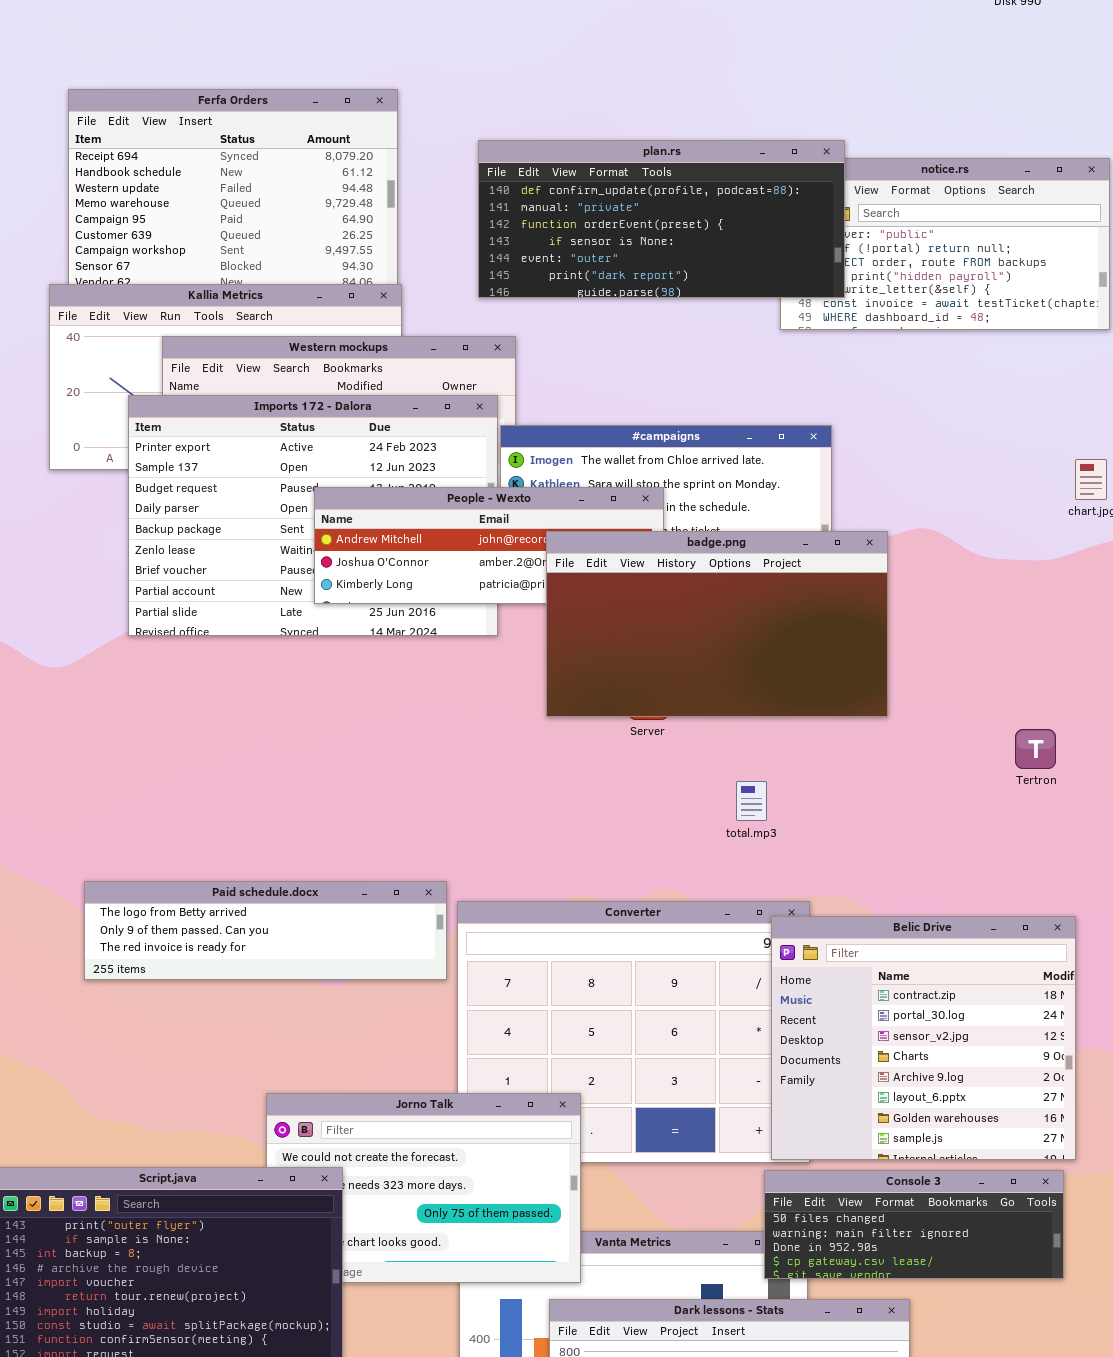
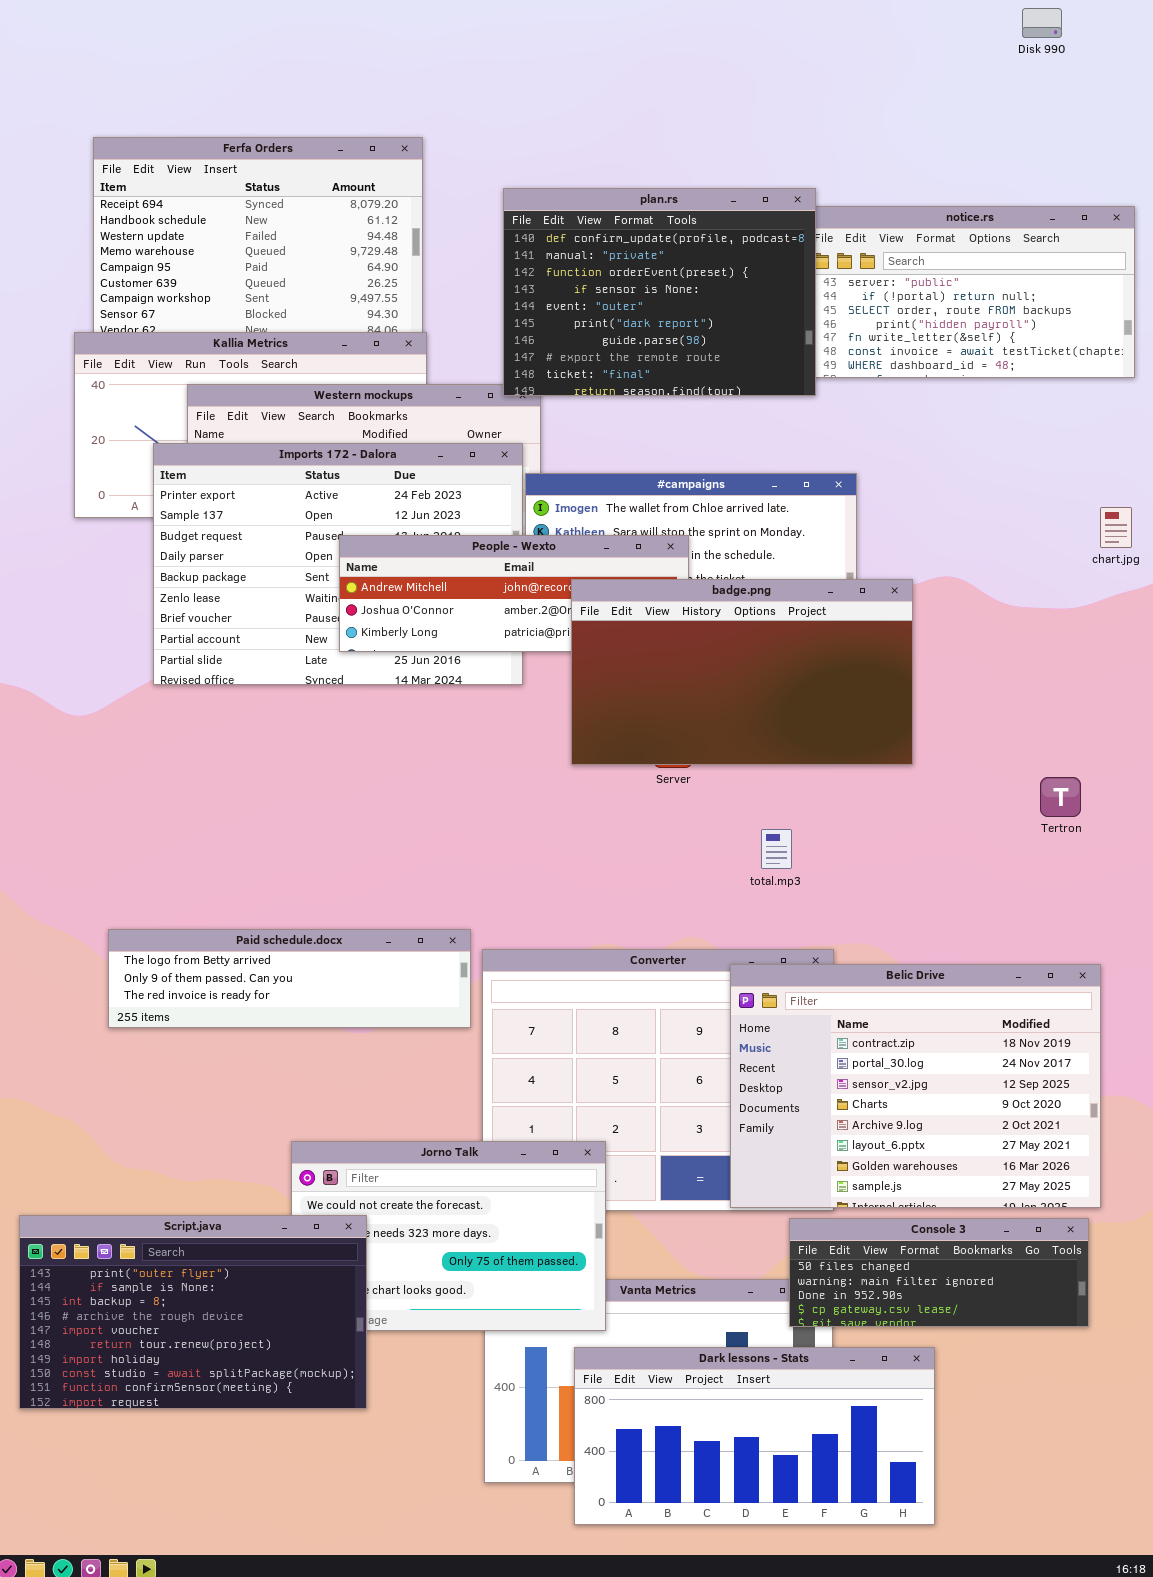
plan.rs: [478,140,845,298] -> [503,188,816,396], resized
Belic Drive: [771,916,1076,1160] -> [730,964,1101,1208], resized

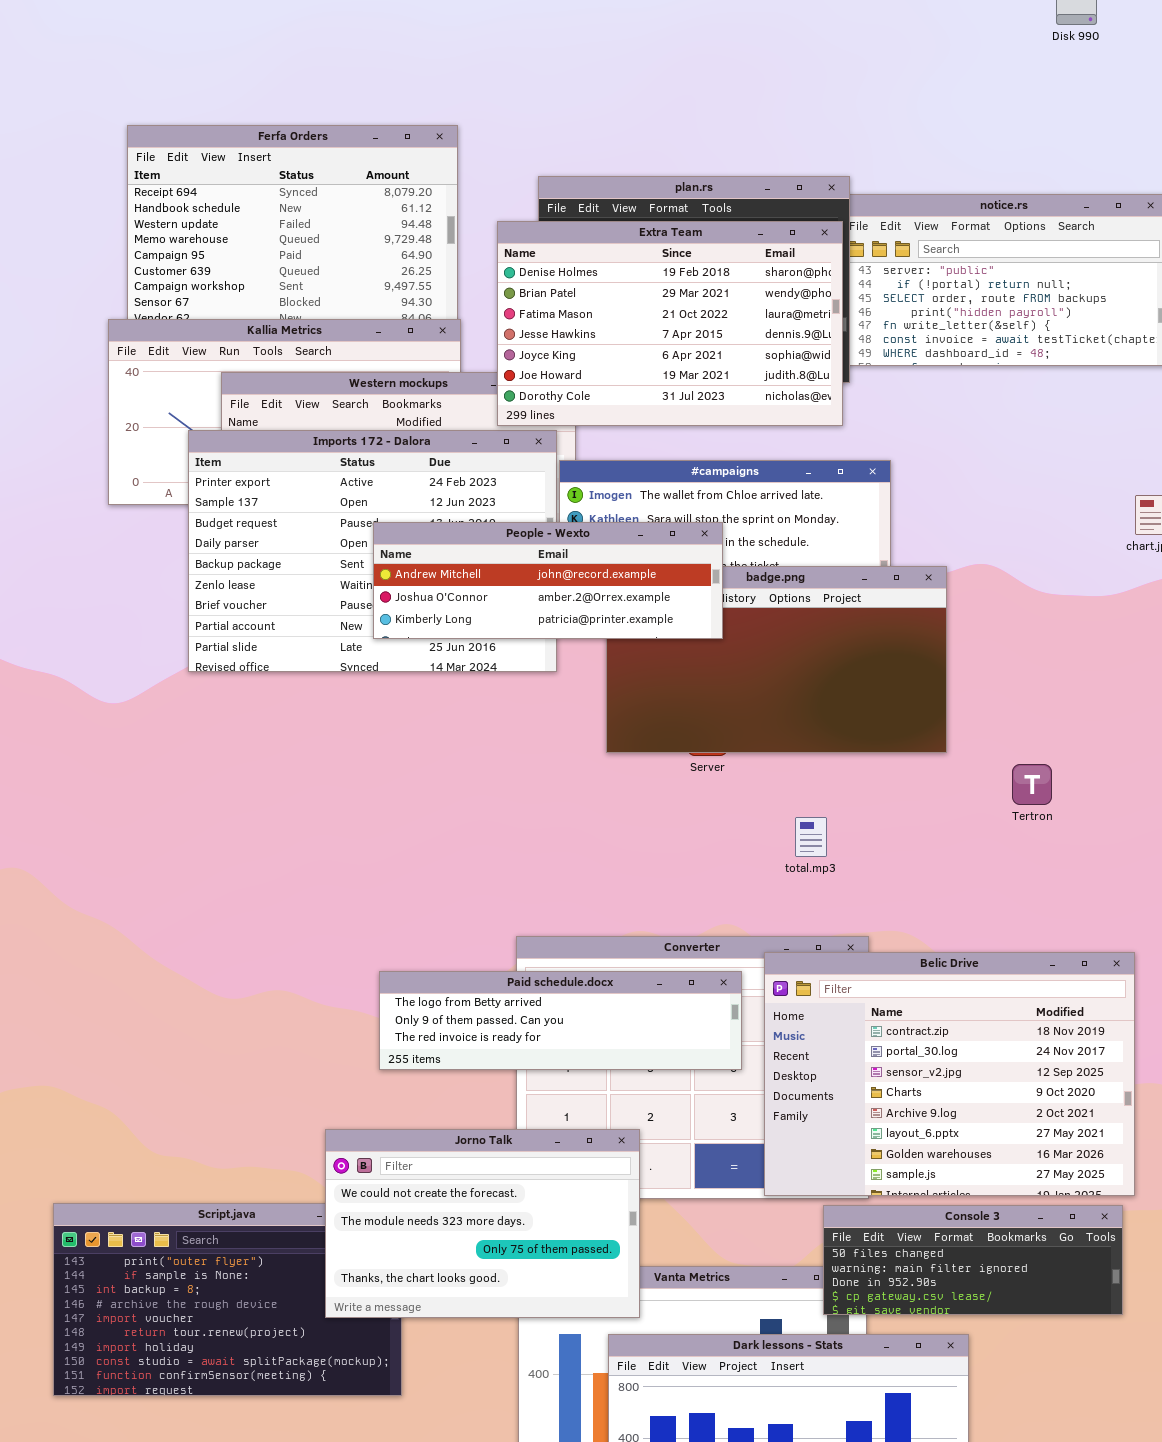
Extra Team: none -> [497,221,843,426], opened
People - Wexto: [339,535,689,652] -> [373,522,723,639], raised
Tertron: [1040,777,1081,817] -> [1012,764,1052,805], moved
Paid schedule.docx: [108,929,471,1028] -> [379,971,742,1070], moved
Jorno Talk: [291,1141,606,1331] -> [325,1129,640,1318], raised

